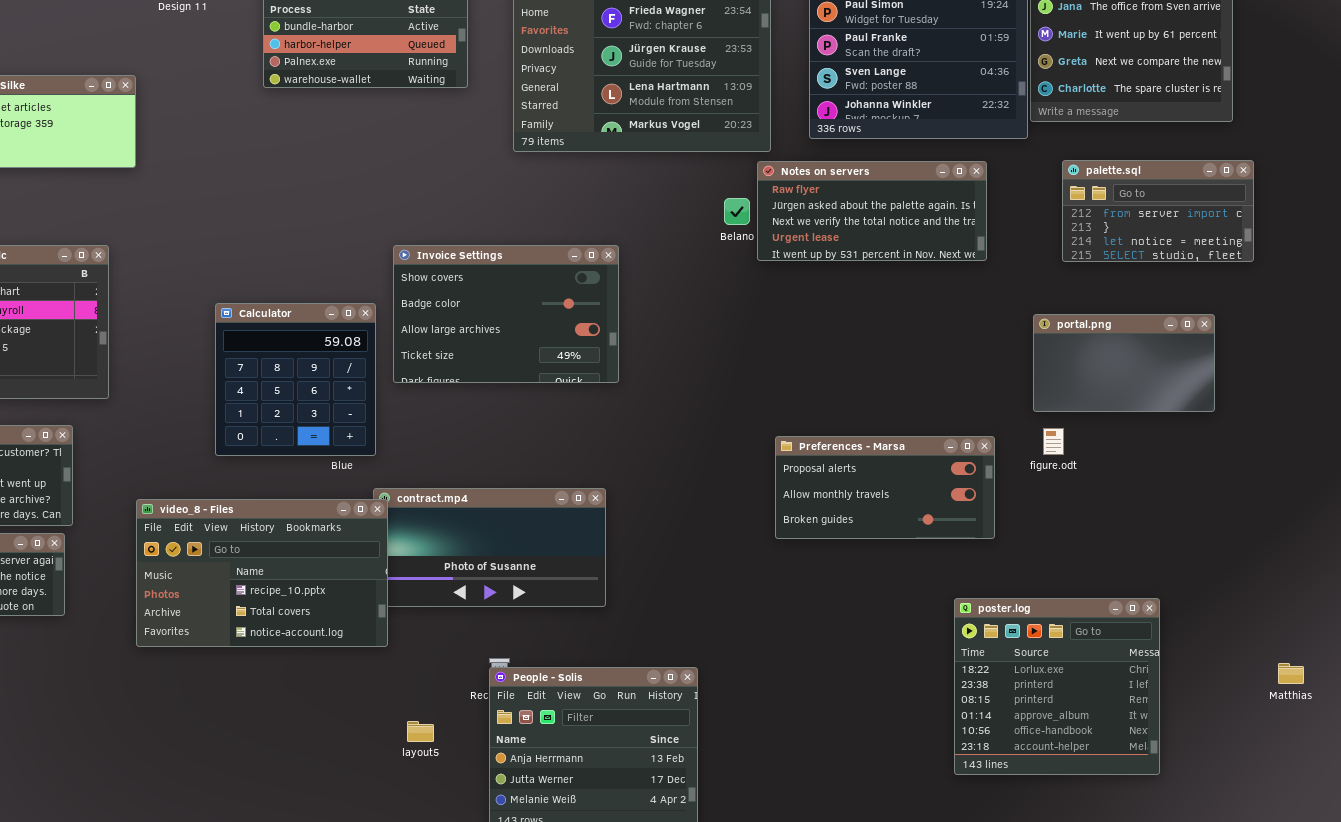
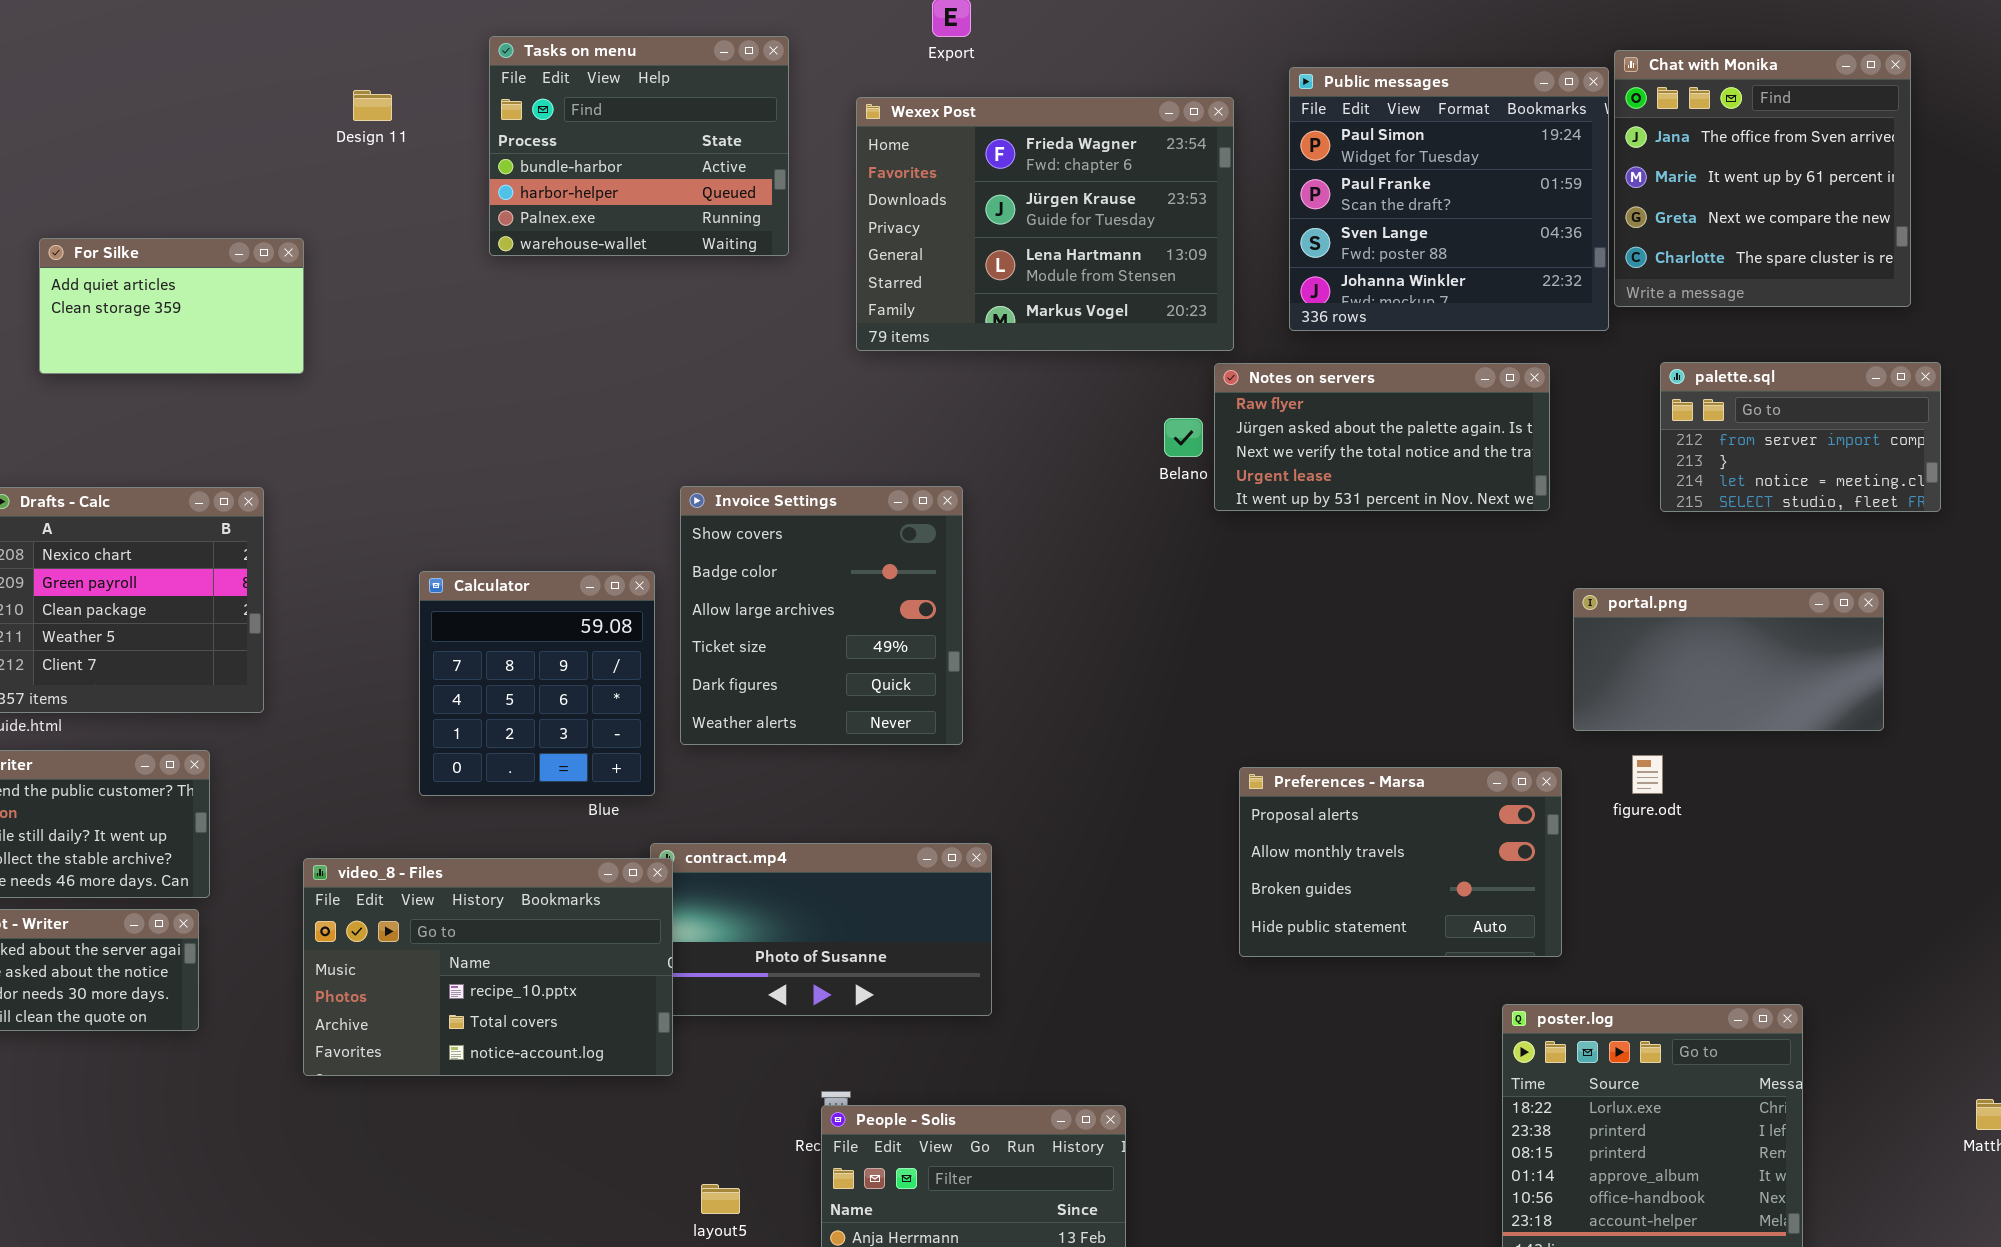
Invoice Settings: [393,245,619,383] -> [680,486,963,745], resized
portal.png: [1033,314,1215,412] -> [1573,588,1884,731], resized
Preferences - Marsa: [775,436,995,539] -> [1239,767,1562,957], resized

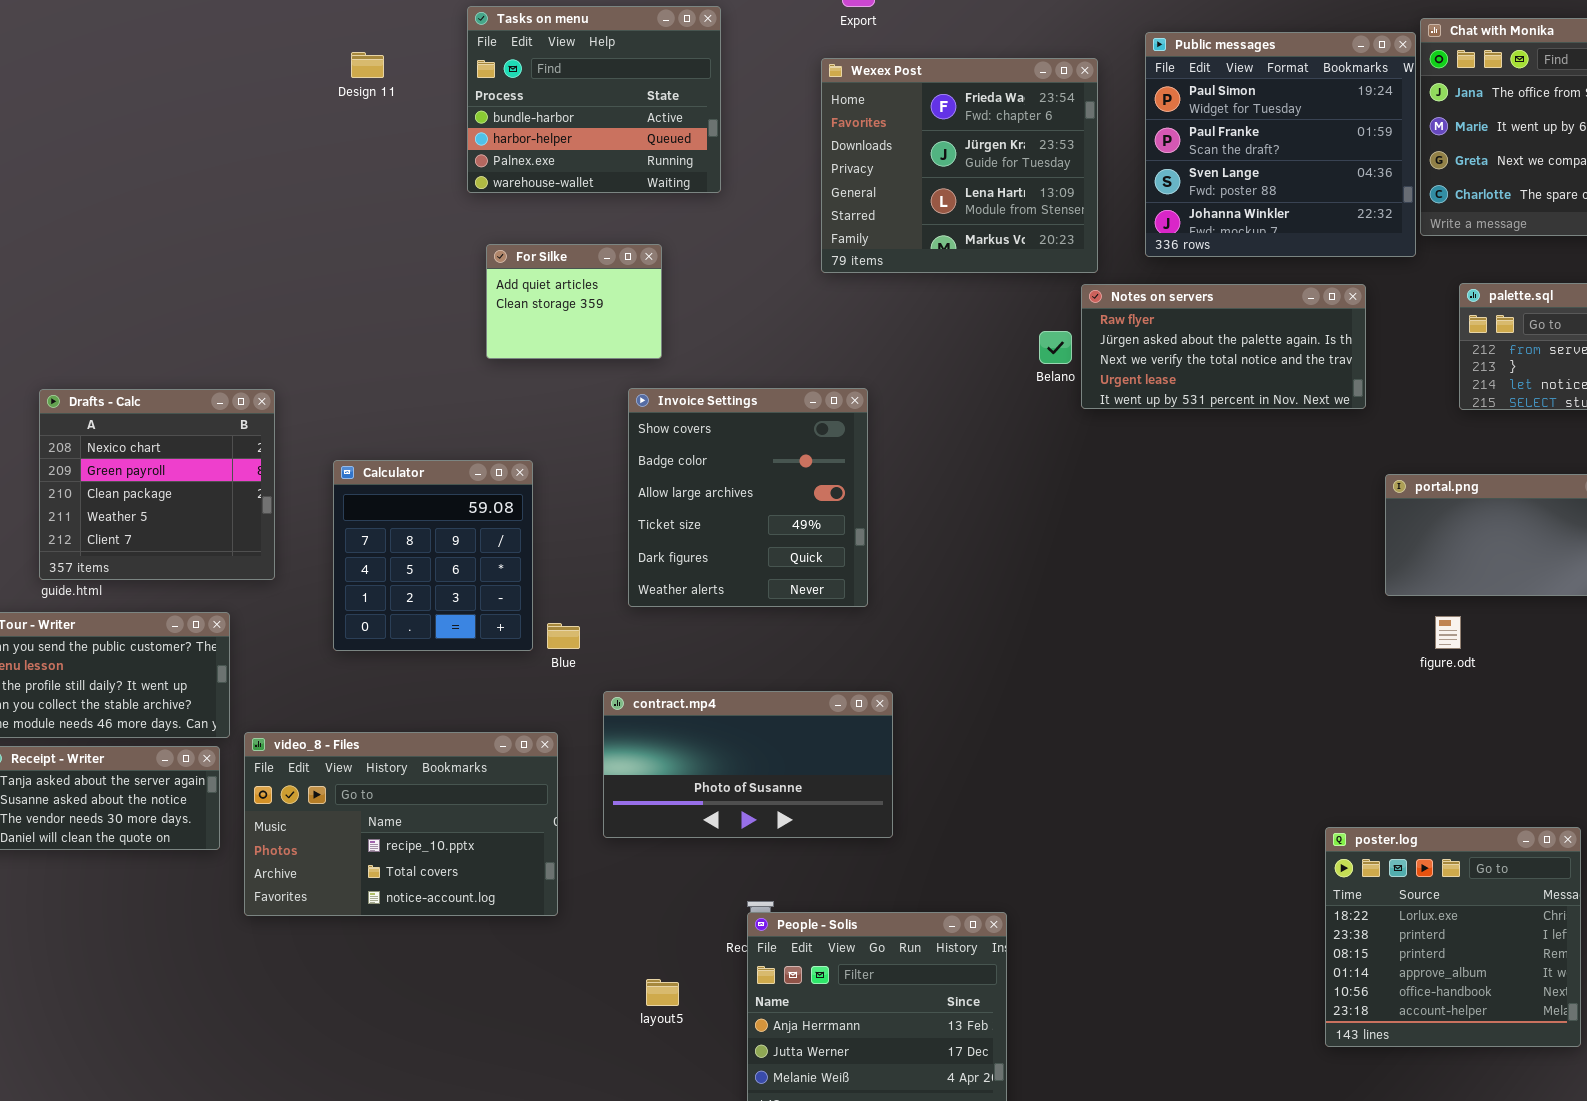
Wexex Post: [856,97,1234,351] -> [821,58,1098,273], resized
For Silke: [39,238,304,374] -> [486,244,662,359], moved, resized
Calculator: [419,571,655,796] -> [333,460,533,651], moved
Preferences - Marsa: [1239,767,1562,957] -> none, closed
video_8 - Files: [303,858,673,1076] -> [244,732,558,916], moved

